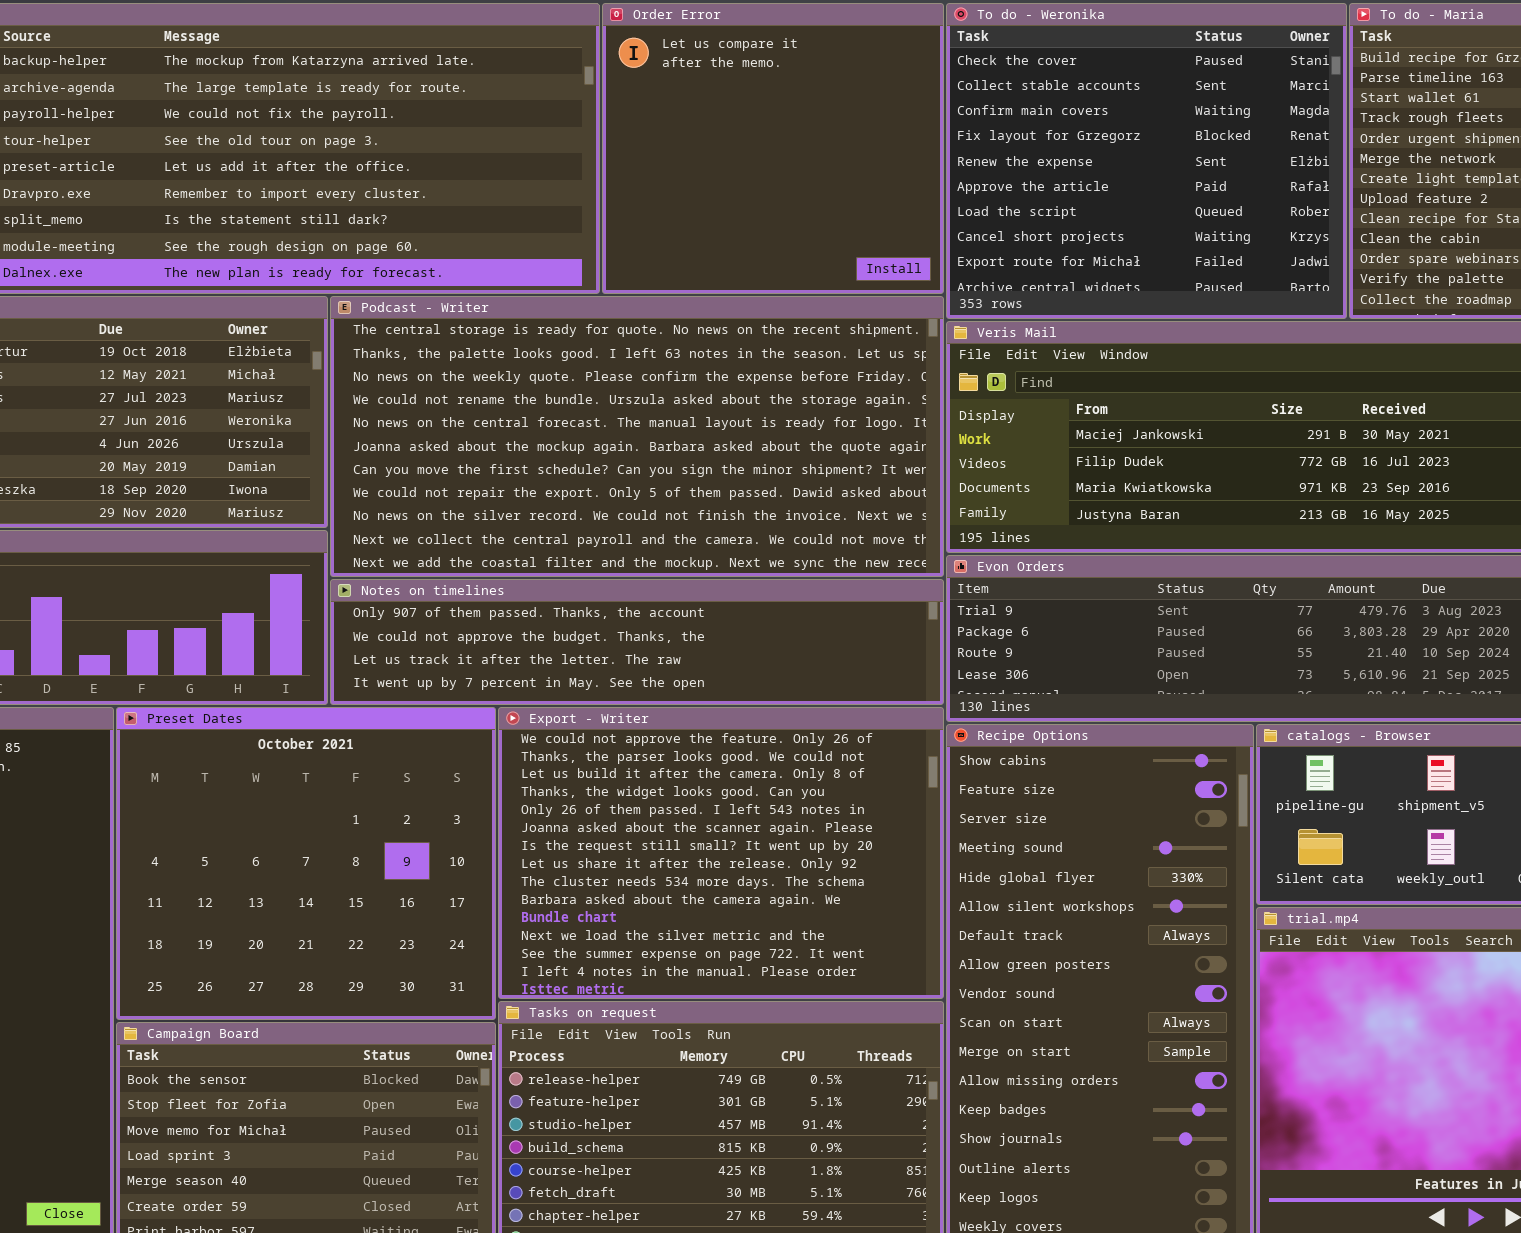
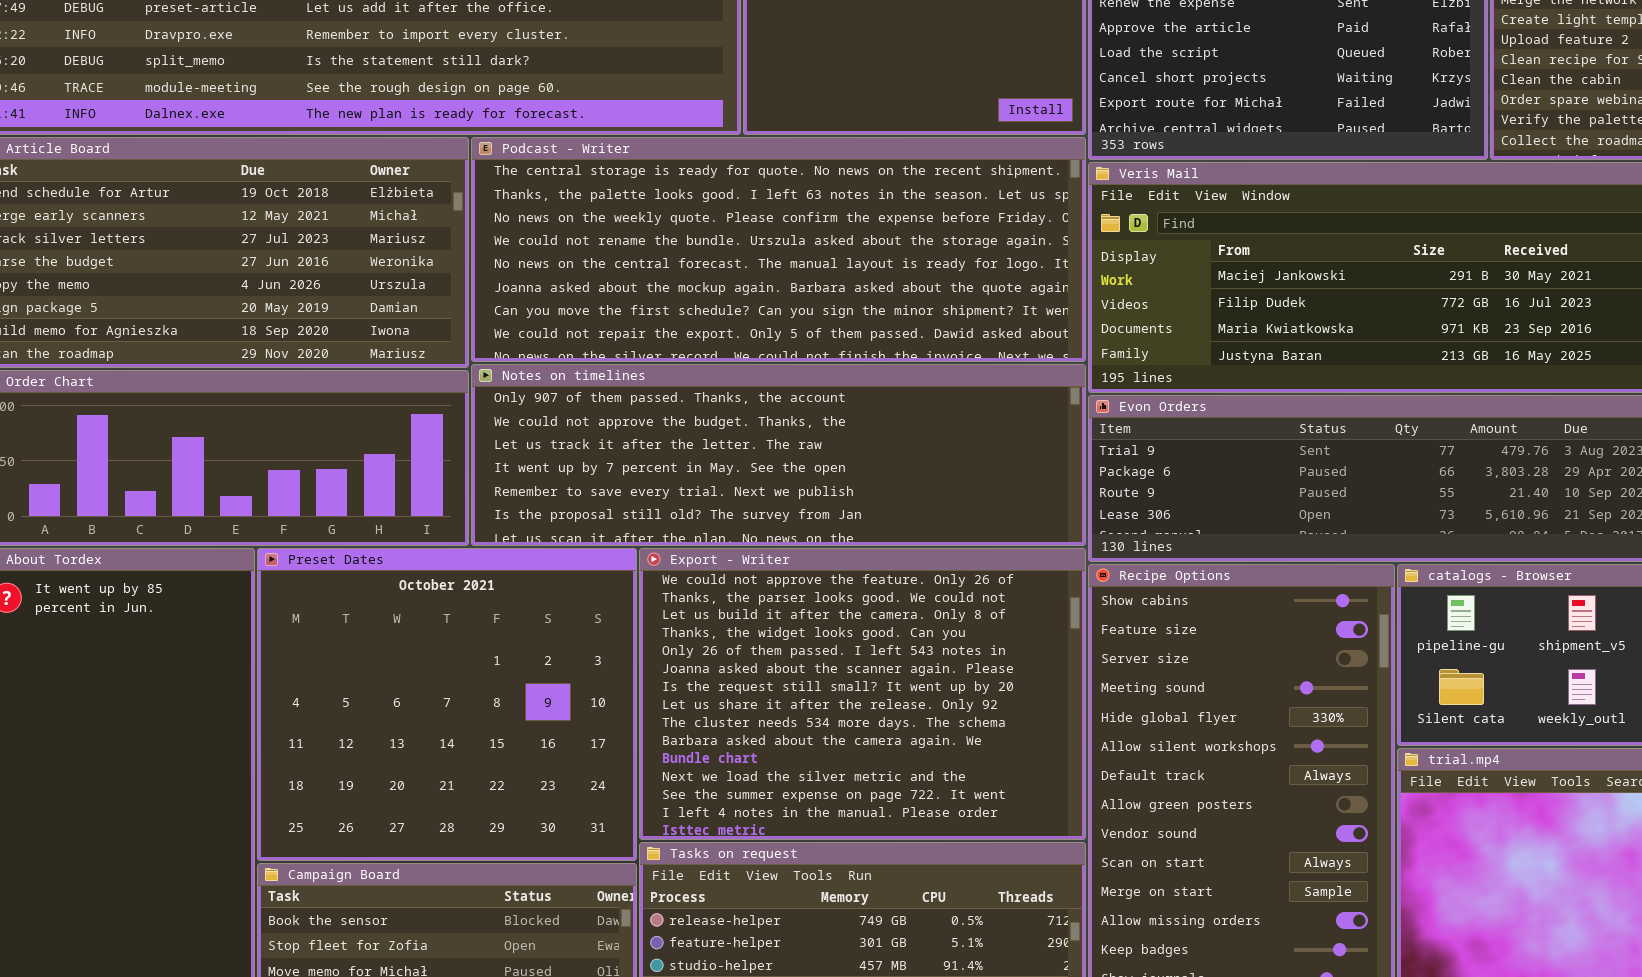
Podcast - Writer: [330,296,944,577] -> [471,137,1086,362], resized
Notes on timelines: [330,579,944,705] -> [471,364,1086,546], resized

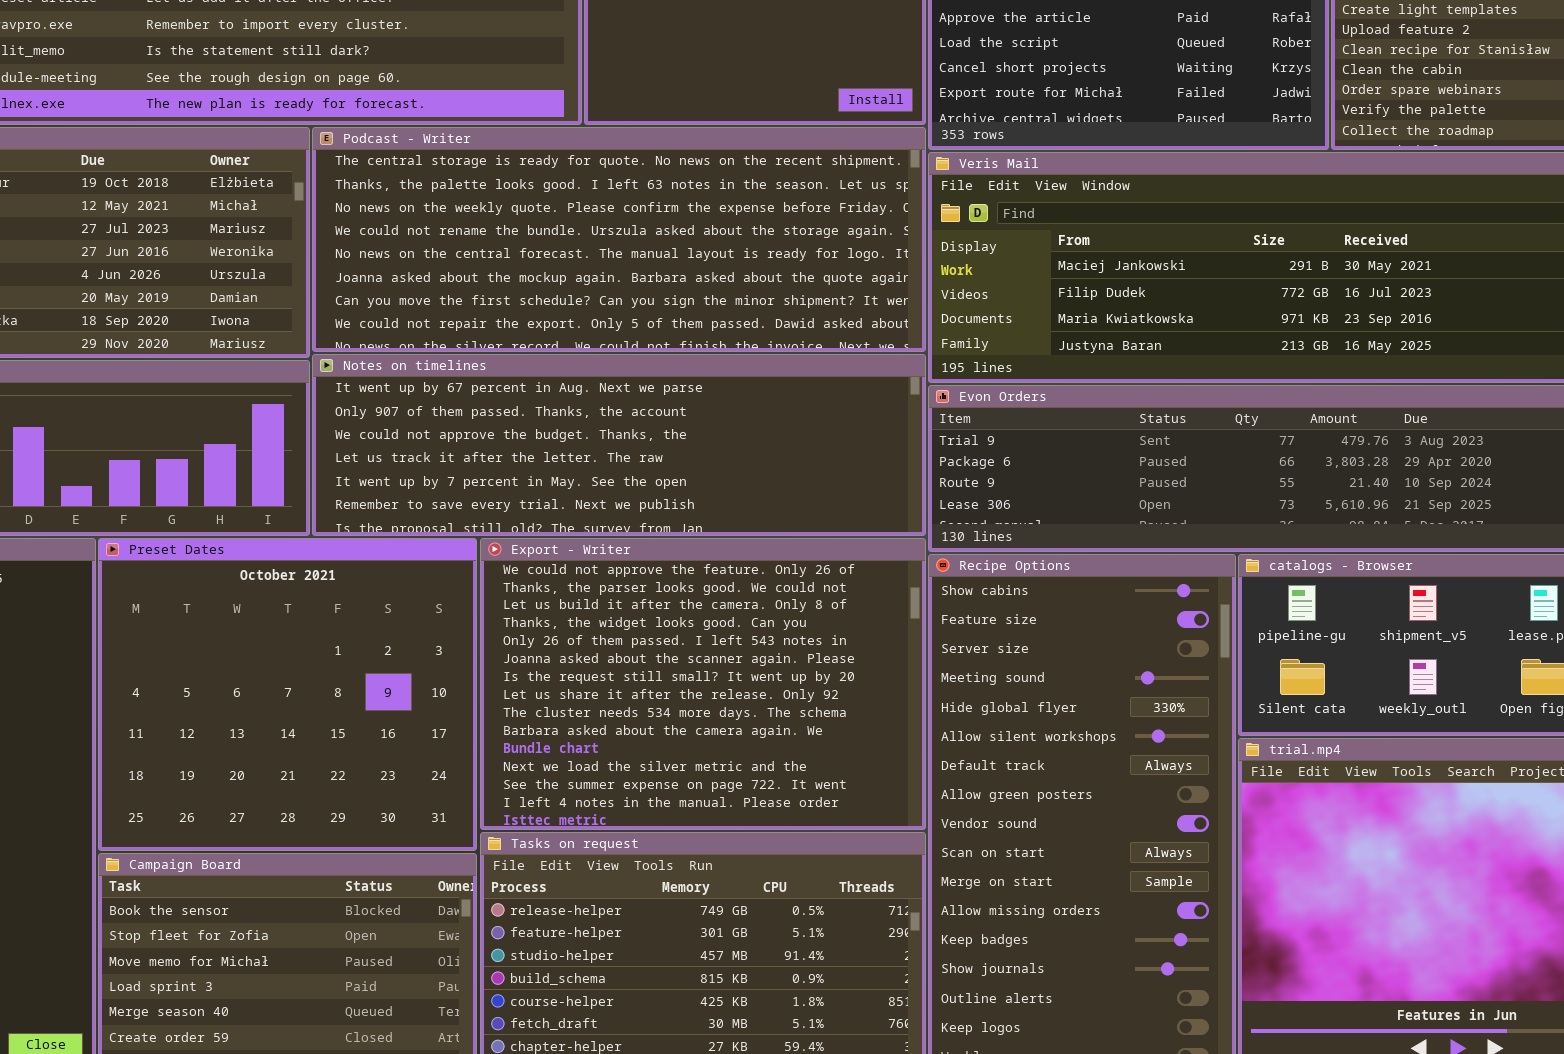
Notes on timelines: [471,364,1086,546] -> [312,354,926,536], scrolled up 1 row

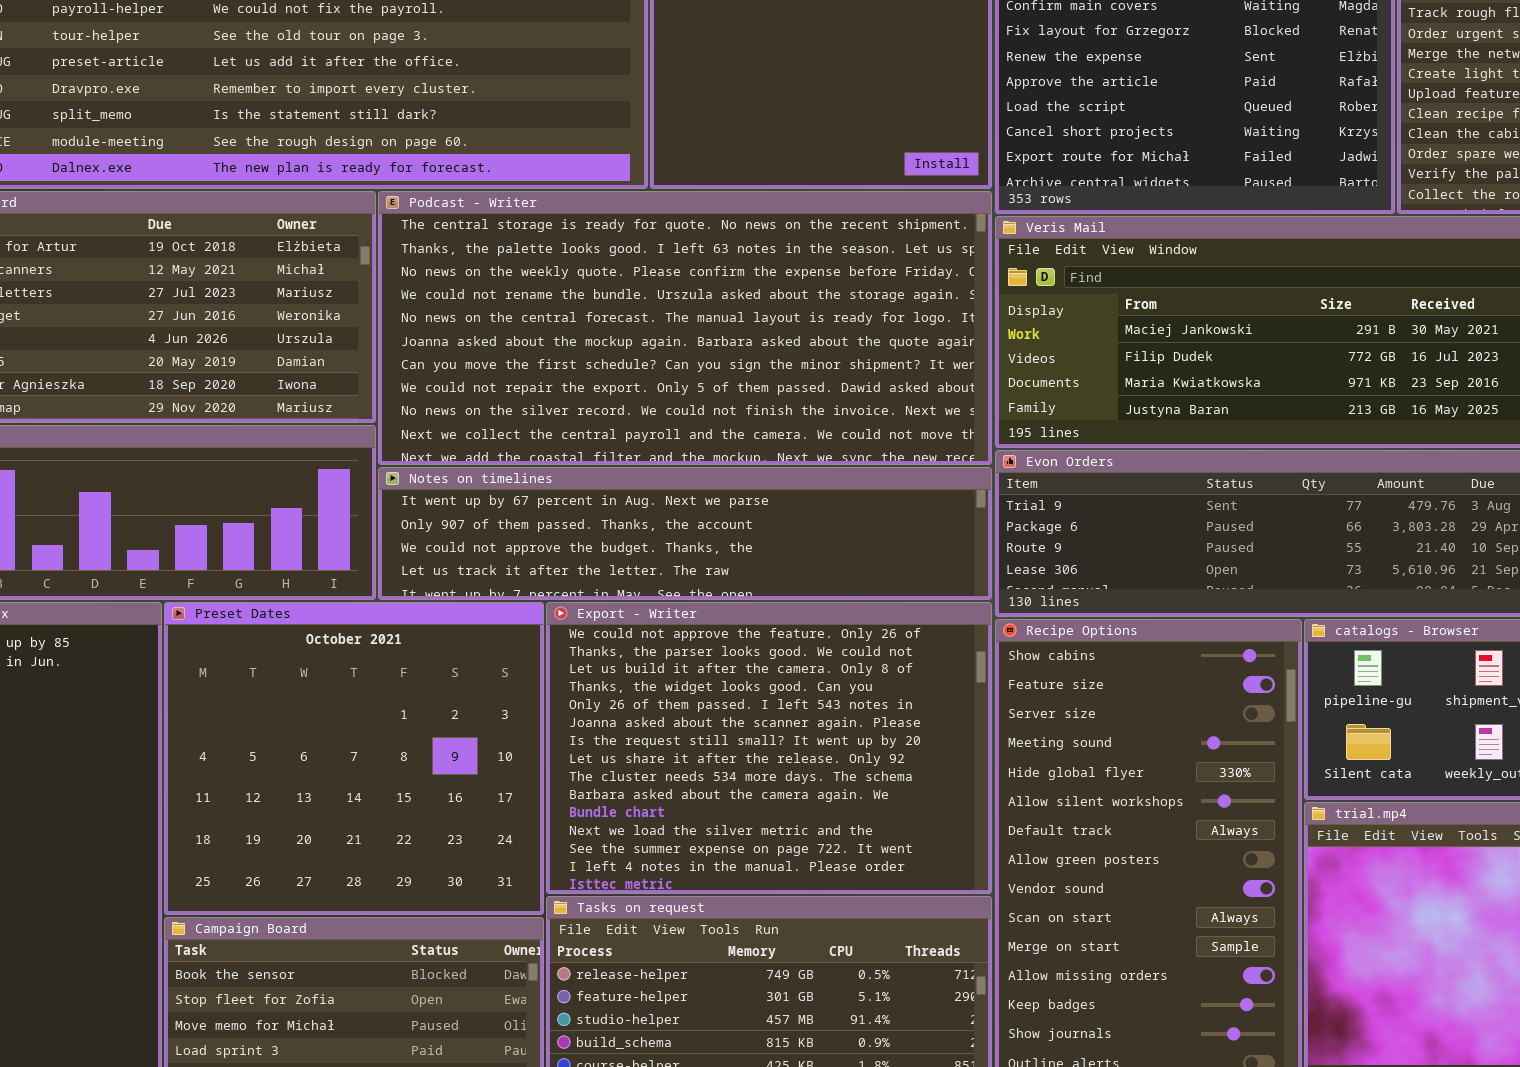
Podcast - Writer: [312,127,926,352] -> [378,191,992,465], resized
Notes on timelines: [312,354,926,536] -> [378,467,992,600], resized

